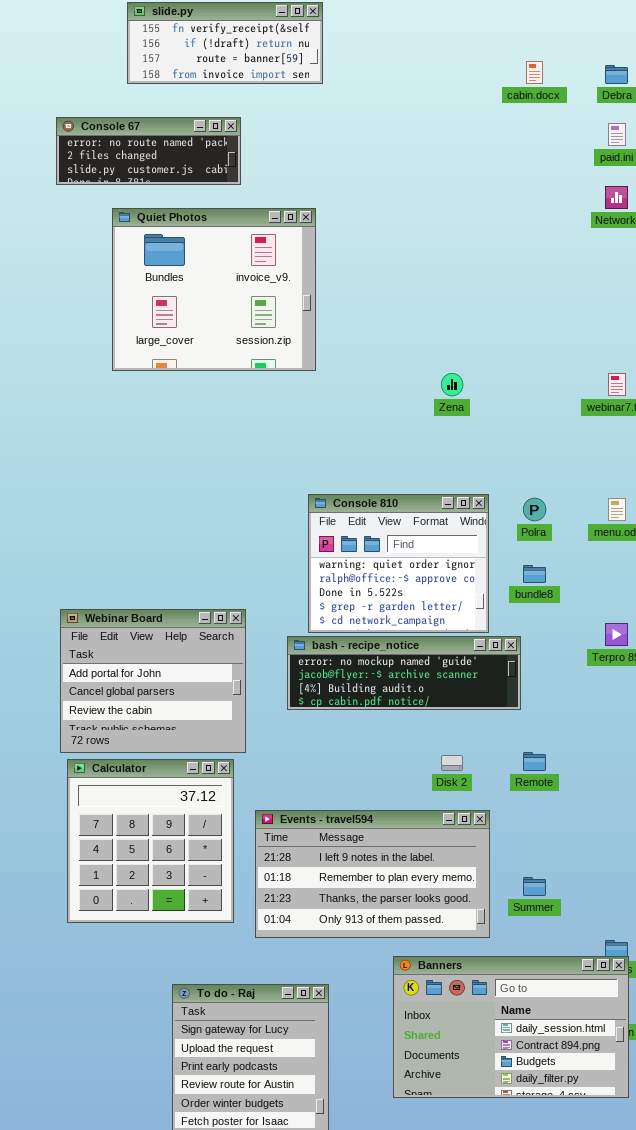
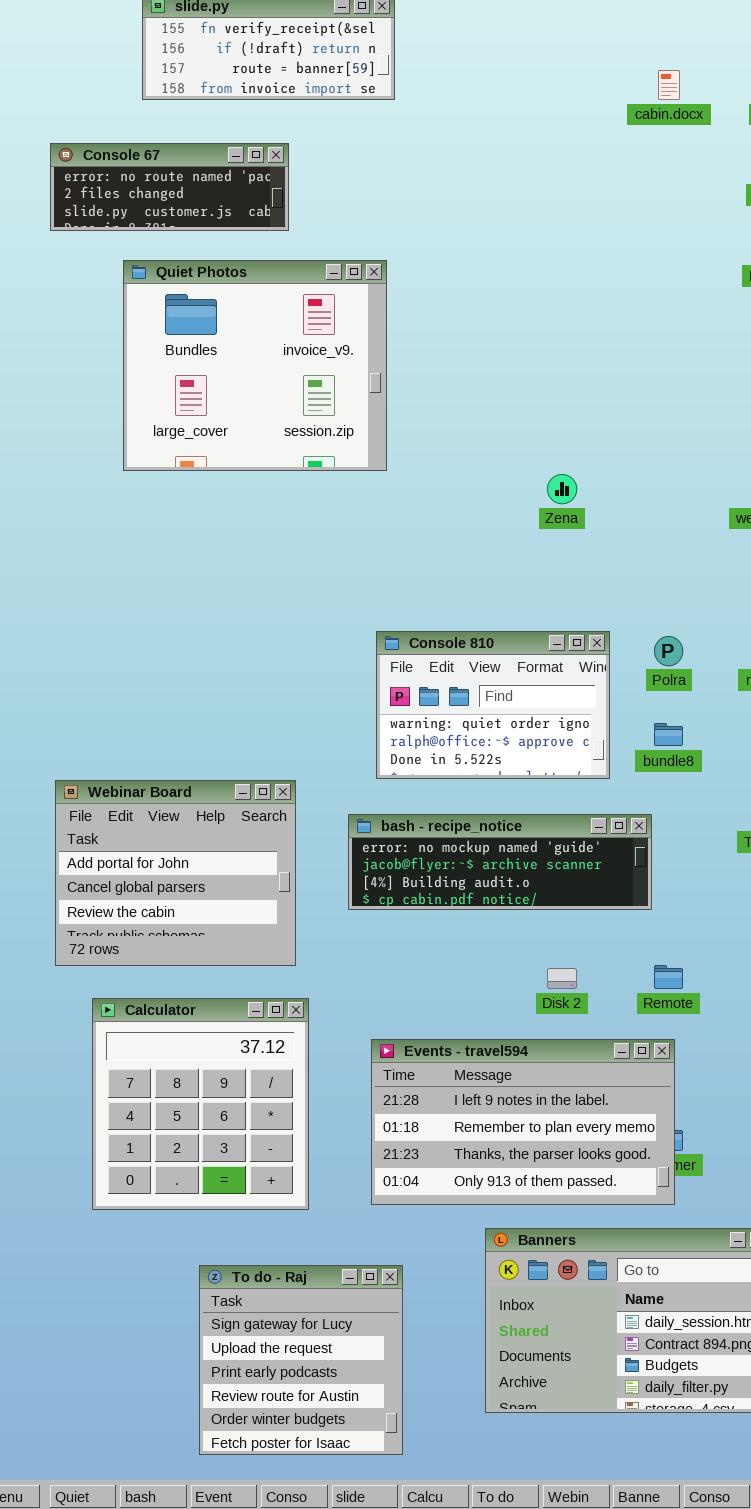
Console 810: [308,494,489,633] -> [376,631,610,779], resized
Calculator: [67,759,234,923] -> [92,998,309,1210], moved
Events - travel594: [255,810,490,938] -> [371,1039,675,1205], moved

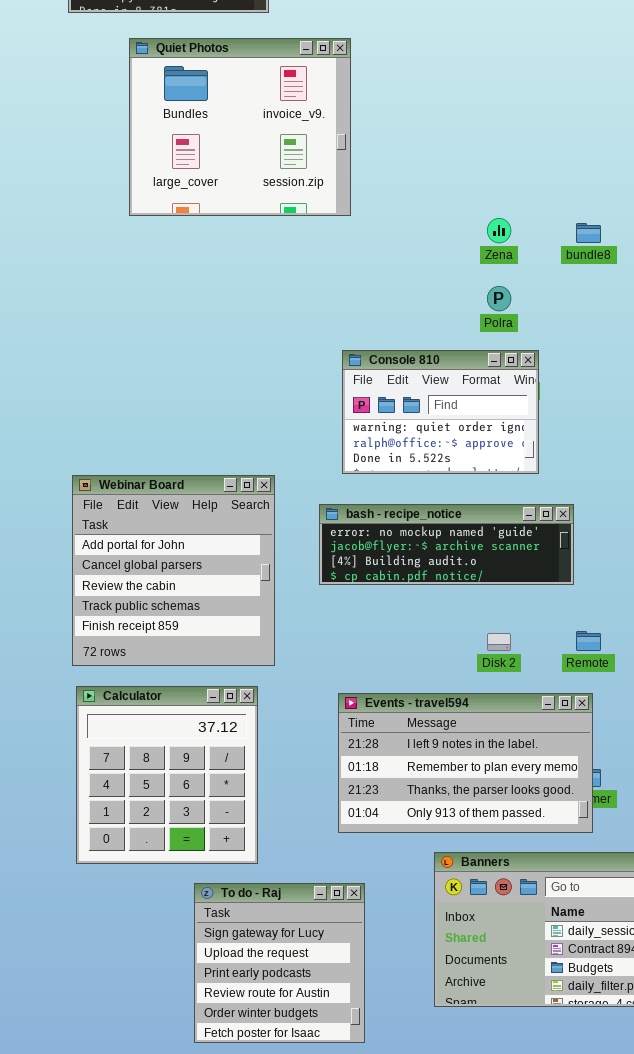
Polra: [654,636,683,666] -> [487,286,511,311], moved
bundle8: [654,723,683,746] -> [576,223,601,243], moved
Webinar Board: [55,780,296,966] -> [72,475,275,666], resized
Calculator: [92,998,309,1210] -> [76,686,258,864], moved

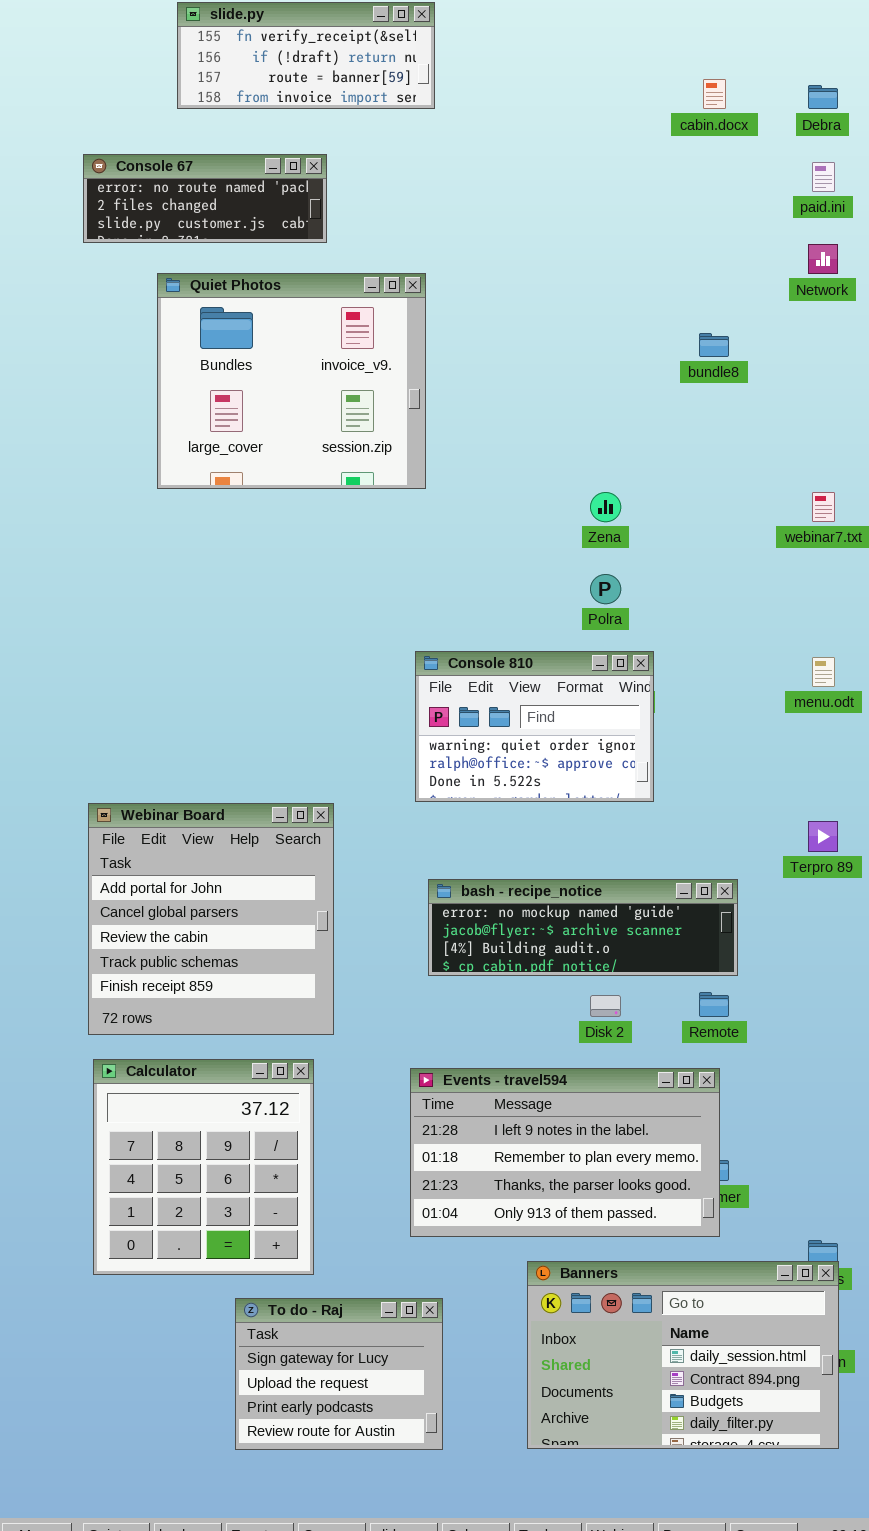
bundle8: [576,223,601,243] -> [699,333,729,357], moved
bash - recipe_notice: [319,504,574,585] -> [428,879,738,976], moved
To do - Raj: [194,883,365,1043] -> [235,1298,443,1450], resized

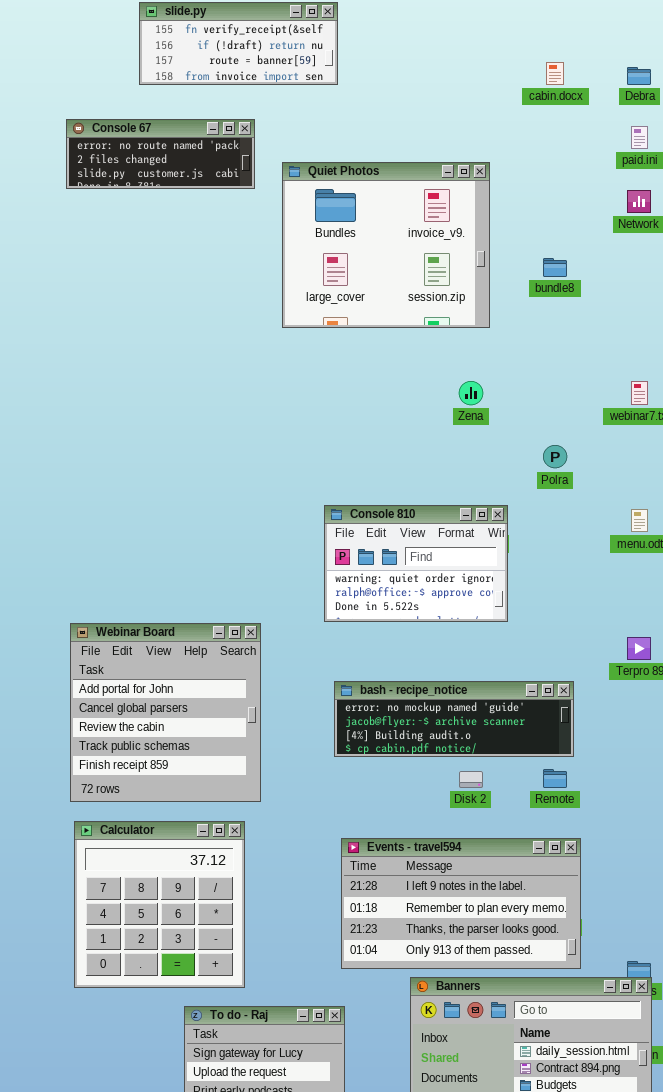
Quiet Photos: [157,273,426,489] -> [282,162,490,328], moved
Polra: [590,574,621,604] -> [543,445,567,468], moved
Events - travel594: [410,1068,720,1237] -> [341,838,581,969], moved

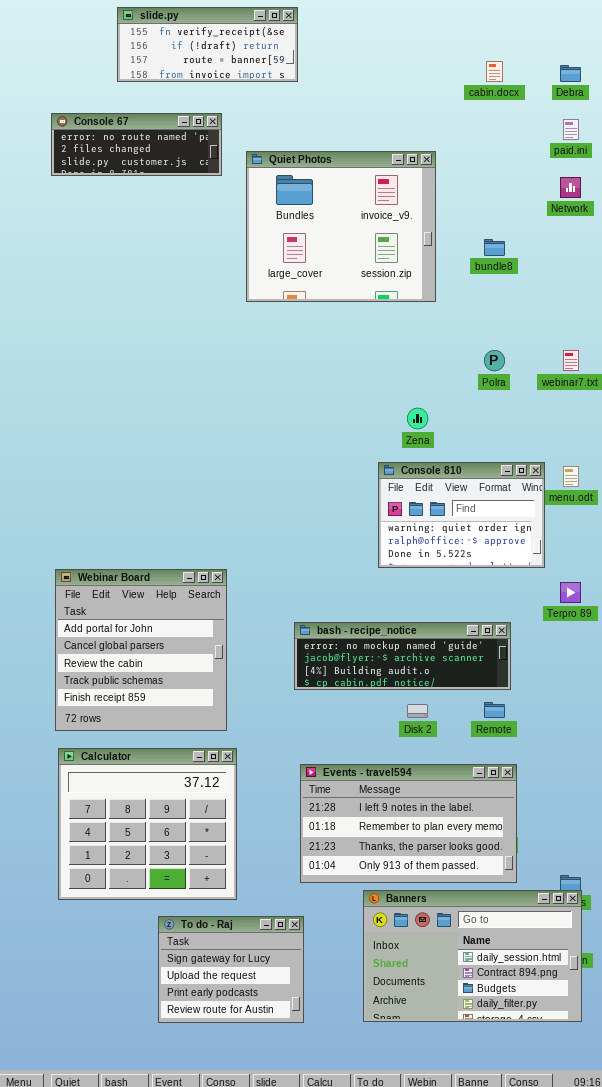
Zena: [459,381,483,405] -> [407,408,428,429], moved
Polra: [543,445,567,468] -> [484,350,505,371], moved
Console 810: [324,505,508,622] -> [378,462,545,568], moved
Calculator: [74,821,245,988] -> [58,748,237,900], resized

